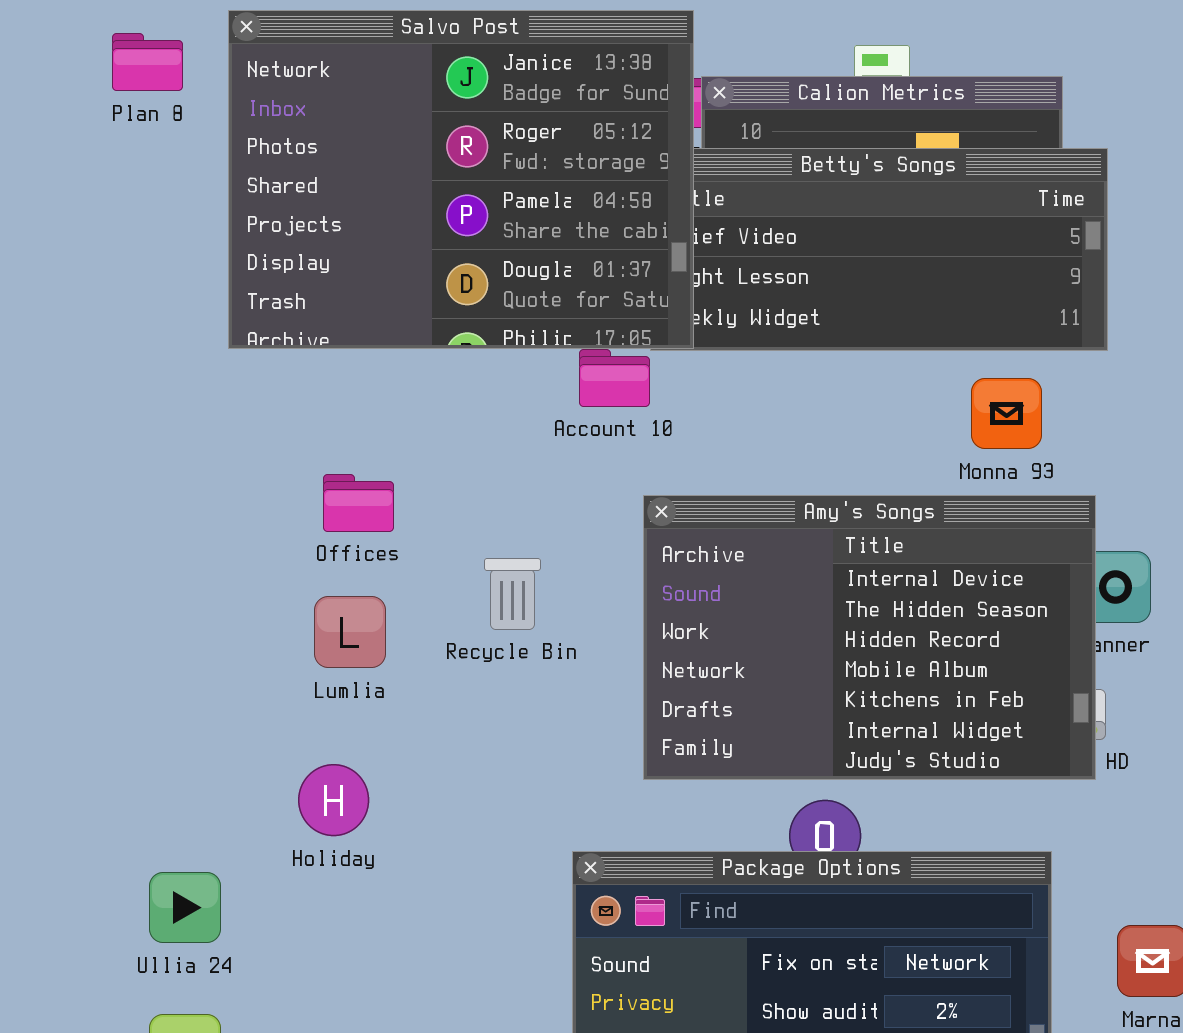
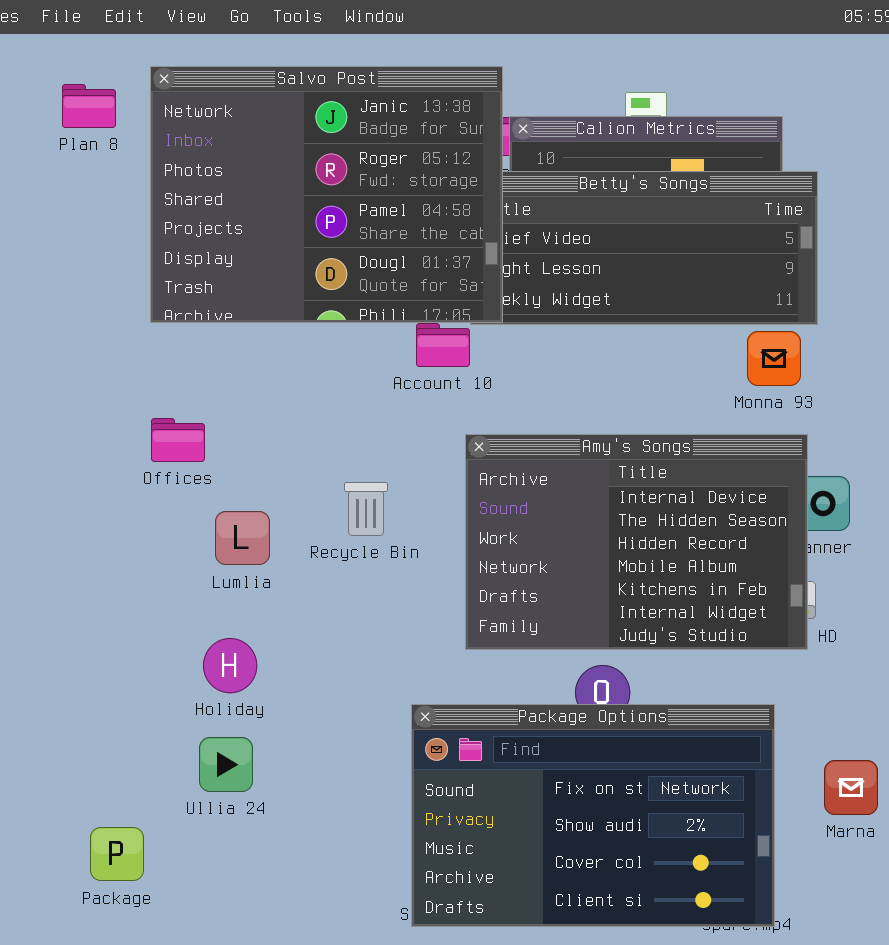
Monna 93: [971,378,1042,449] -> [747,331,801,386], moved
Offices: [323,474,394,532] -> [151,418,205,462], moved
Ullia 24: [149,872,221,943] -> [199,737,253,792], moved

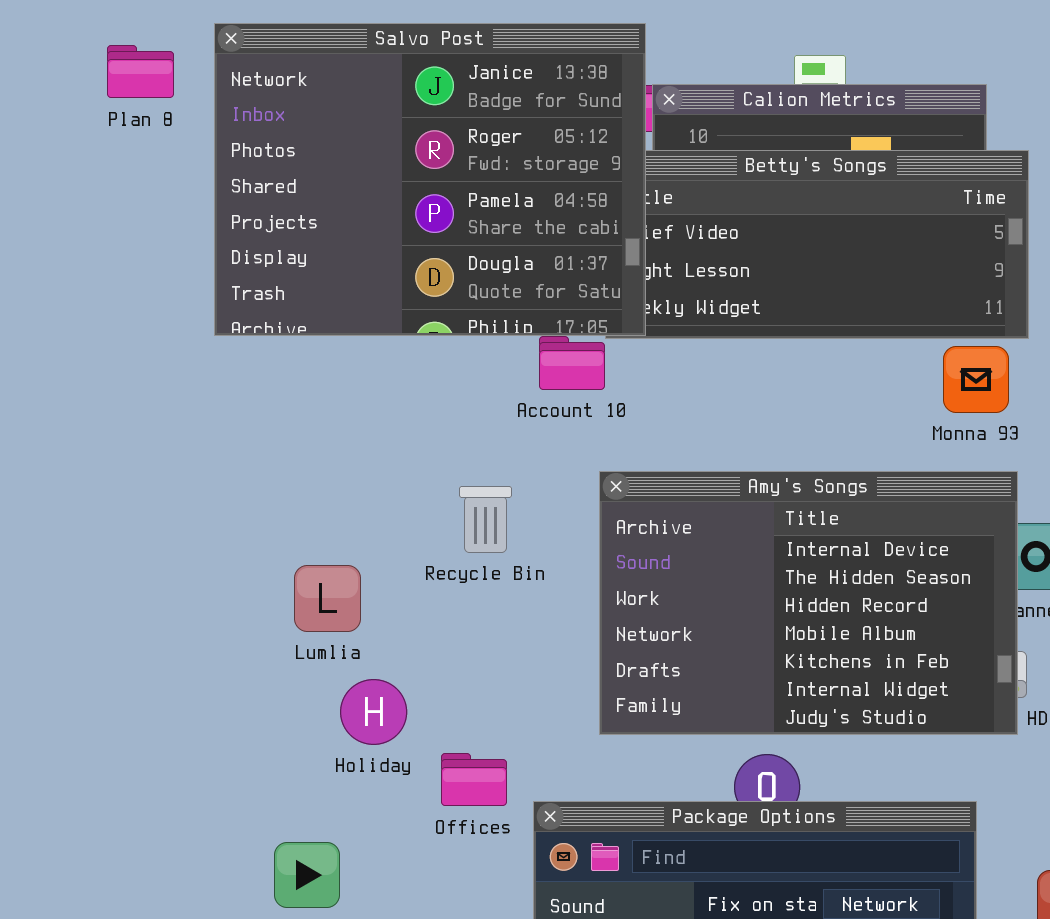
Offices: [151,418,205,462] -> [441,753,507,806], moved
Recycle Bin: [344,482,388,536] -> [459,486,512,553], moved
Holiday: [203,638,257,693] -> [340,679,407,745], moved

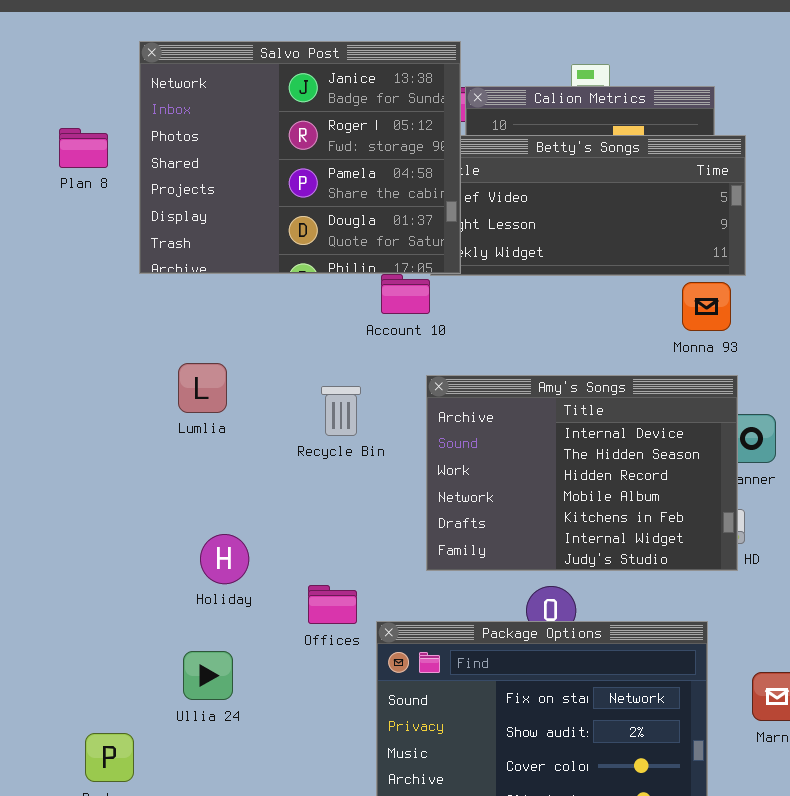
Plan 8: [107,45,174,98] -> [59,128,108,168], moved
Lumlia: [294,565,361,632] -> [178,363,227,413], moved
Holiday: [340,679,407,745] -> [200,534,249,584], moved

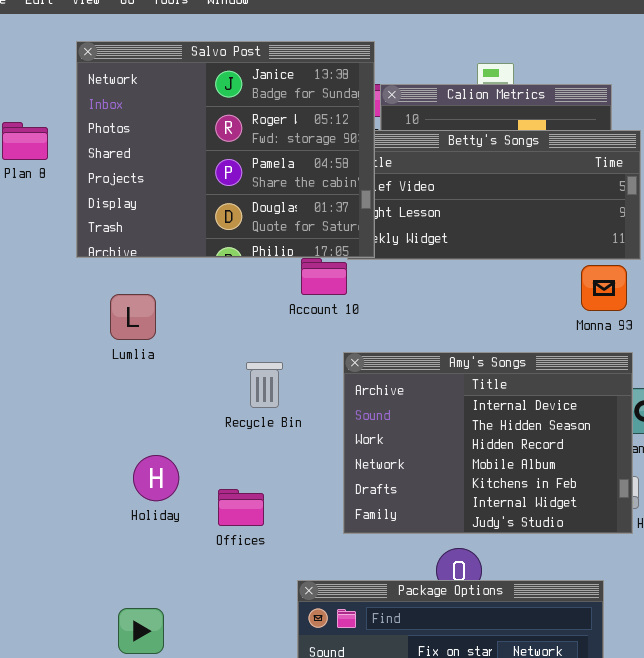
Lumlia: [178,363,227,413] -> [110,294,156,340], moved
Holiday: [200,534,249,584] -> [133,455,179,501], moved
Offices: [308,585,357,624] -> [218,489,264,526], moved

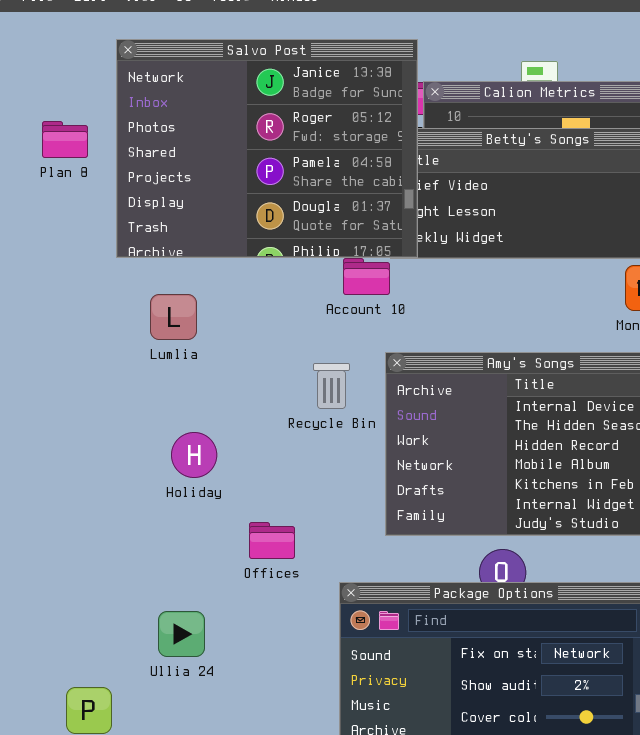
Recycle Bin: [246,362,283,408] -> [313,363,350,409], moved
Holiday: [133,455,179,501] -> [171,432,217,478], moved
Offices: [218,489,264,526] -> [249,522,295,559], moved

